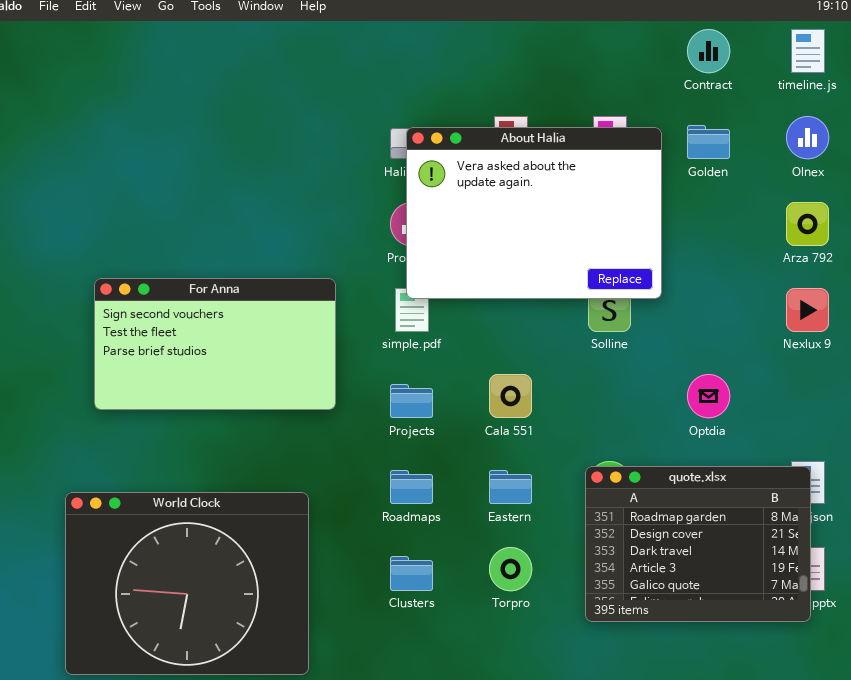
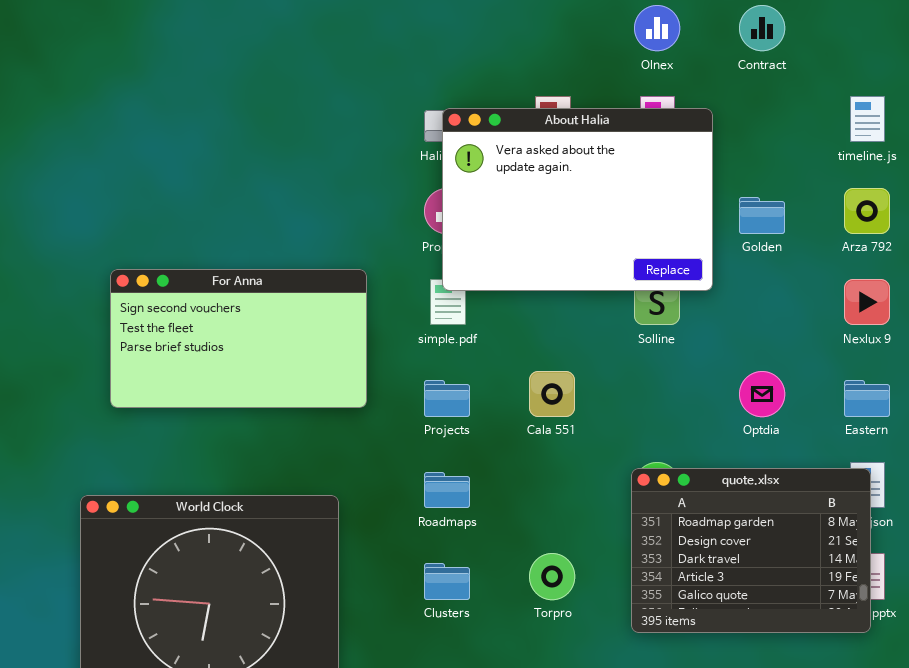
timeline.js: [791,29,825,73] -> [850,96,885,142], moved
Olnex: [786,116,829,159] -> [634,5,680,51], moved
Golden: [687,125,730,159] -> [739,197,785,234], moved
Eastern: [489,470,532,504] -> [844,380,890,417], moved

